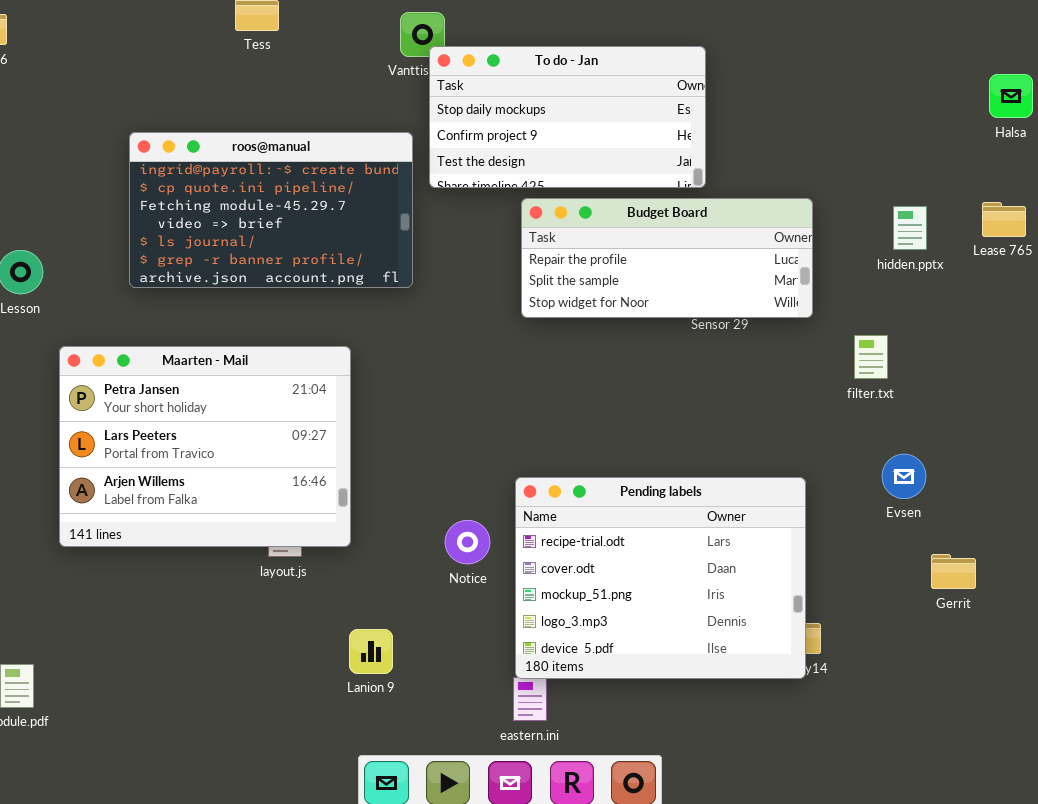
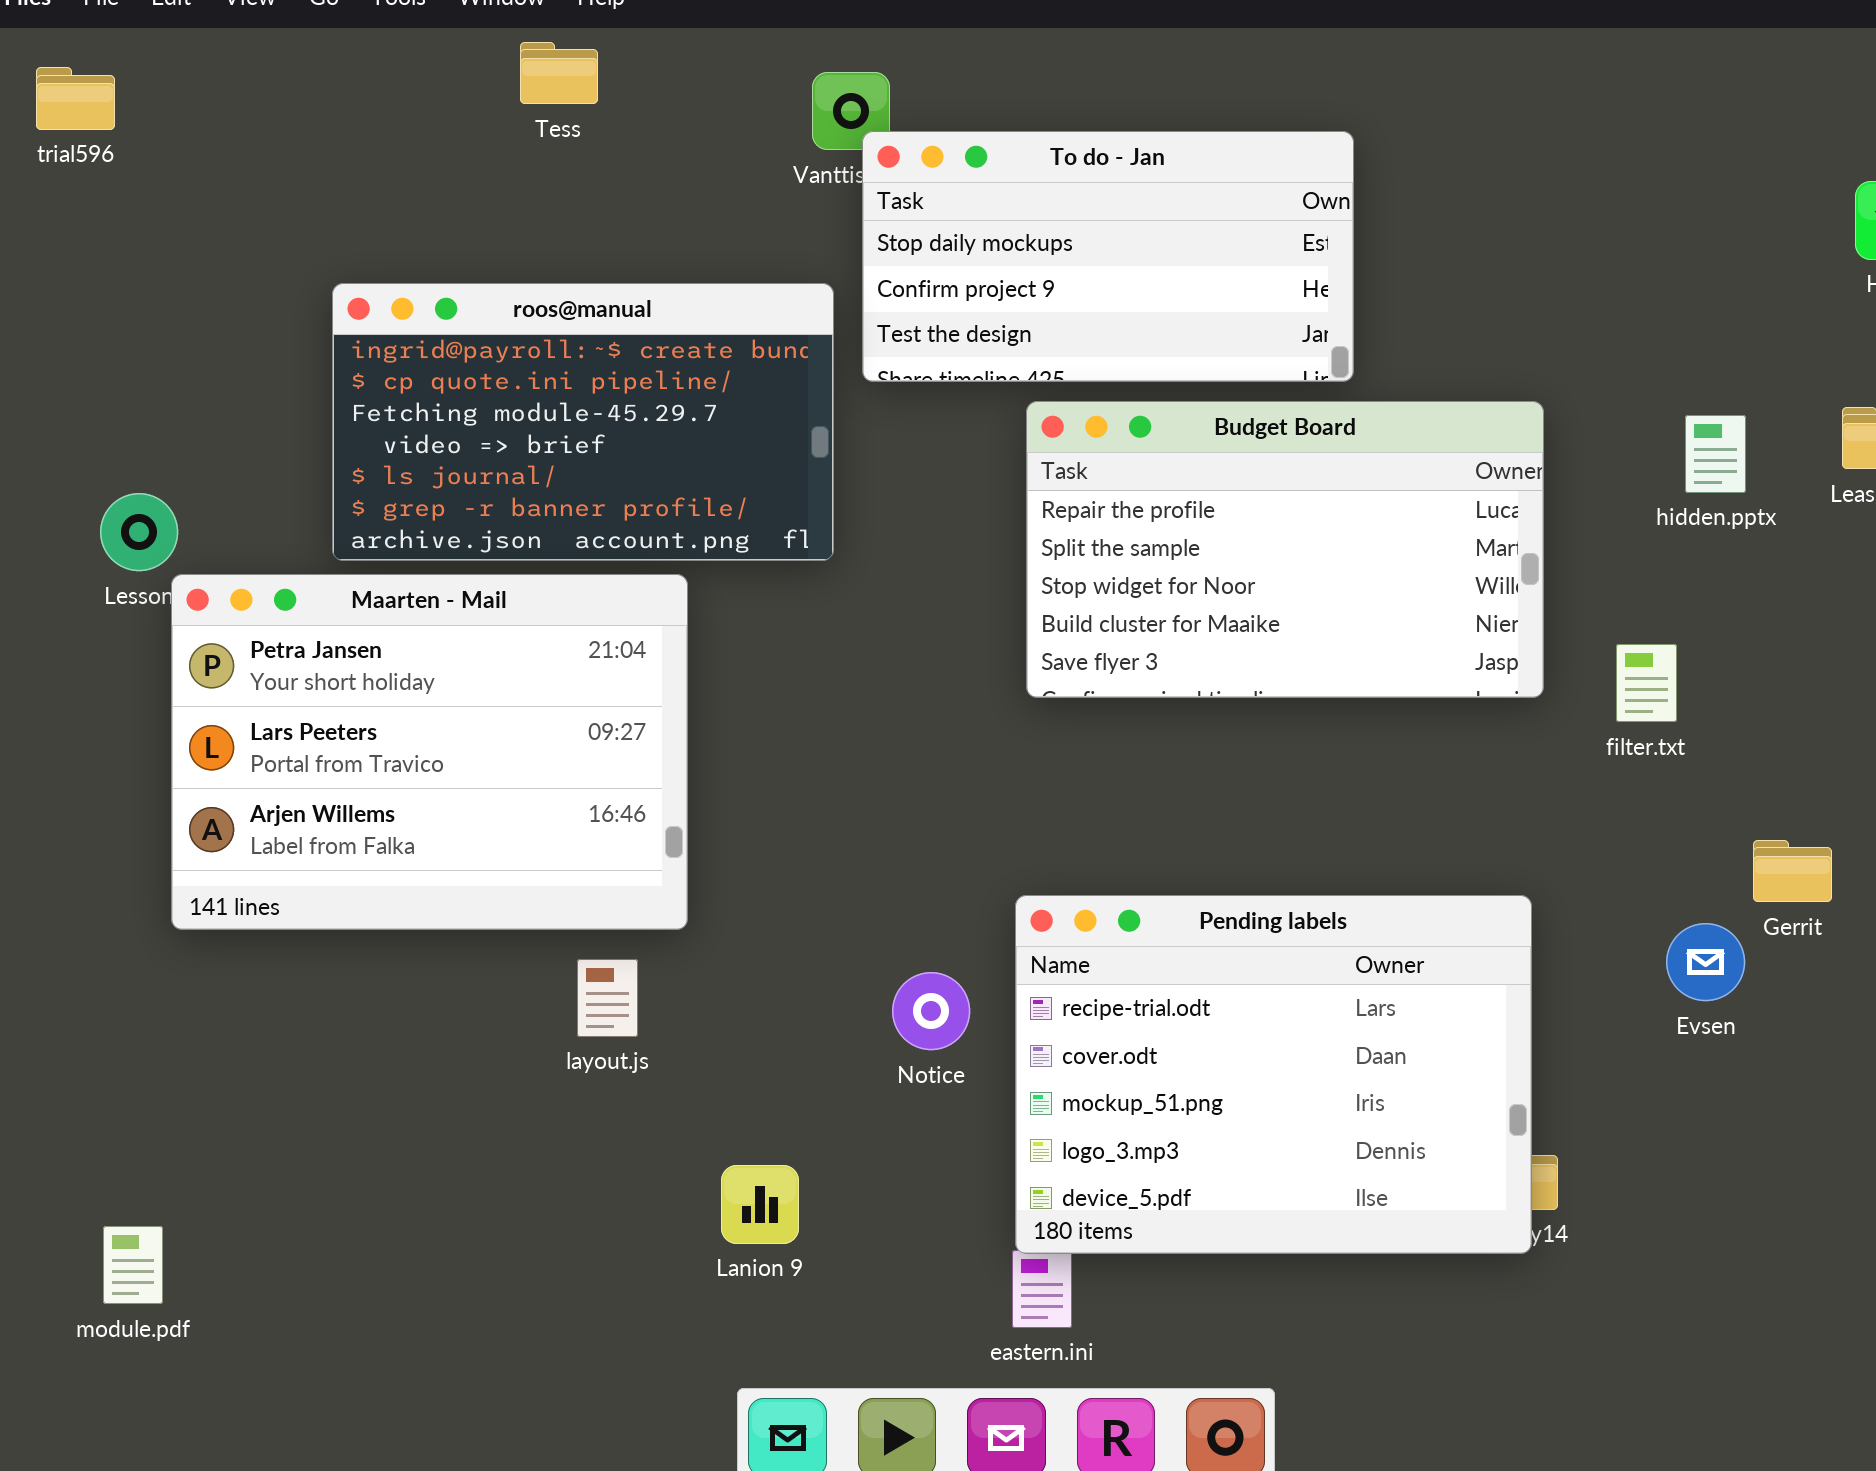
Budget Board: [521,198,813,318] -> [1026,401,1544,698], resized
Maarten - Mail: [59,346,351,547] -> [171,574,688,930], moved
Evsen: [882,454,926,499] -> [1666,923,1745,1001], moved
Gerrit: [931,554,976,589] -> [1753,840,1832,902], moved

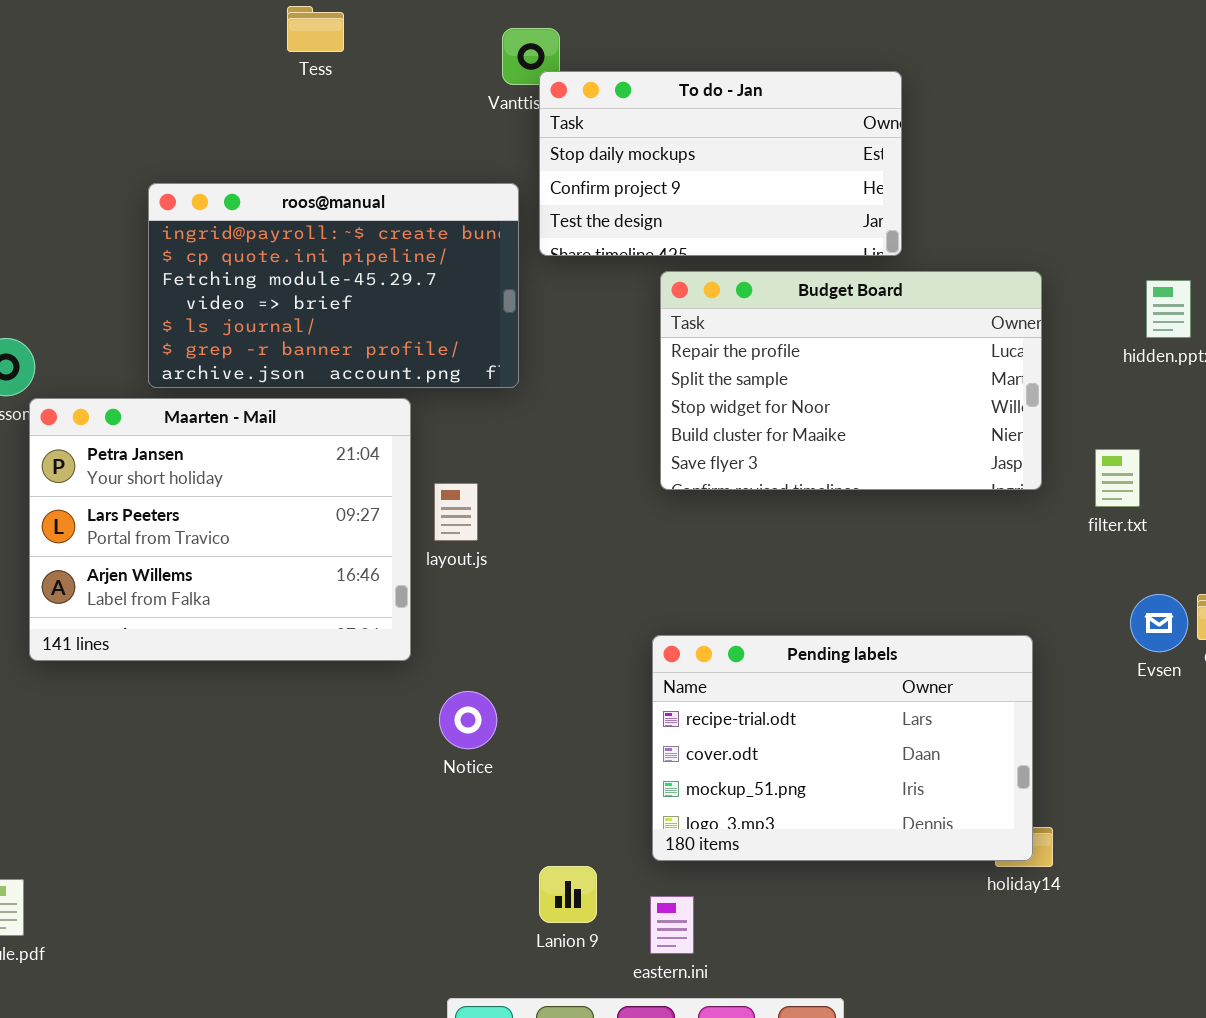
Pending labels: [1015,895,1532,1254] -> [652,635,1033,861], resized
Evsen: [1666,923,1745,1001] -> [1130,594,1188,652], moved
layout.js: [577,959,638,1037] -> [434,483,478,541], moved
Notice: [892,972,970,1050] -> [439,691,497,749], moved
Lanion 9: [721,1165,799,1244] -> [539,866,597,923], moved

